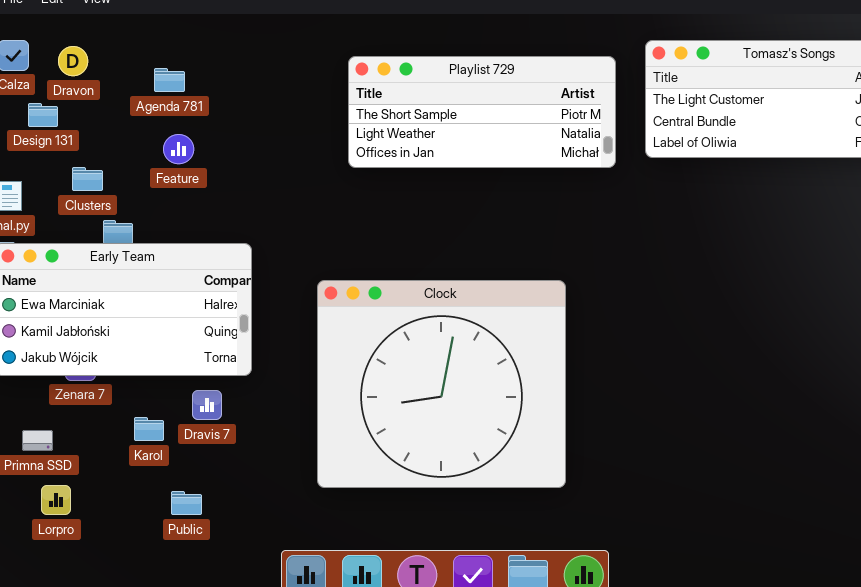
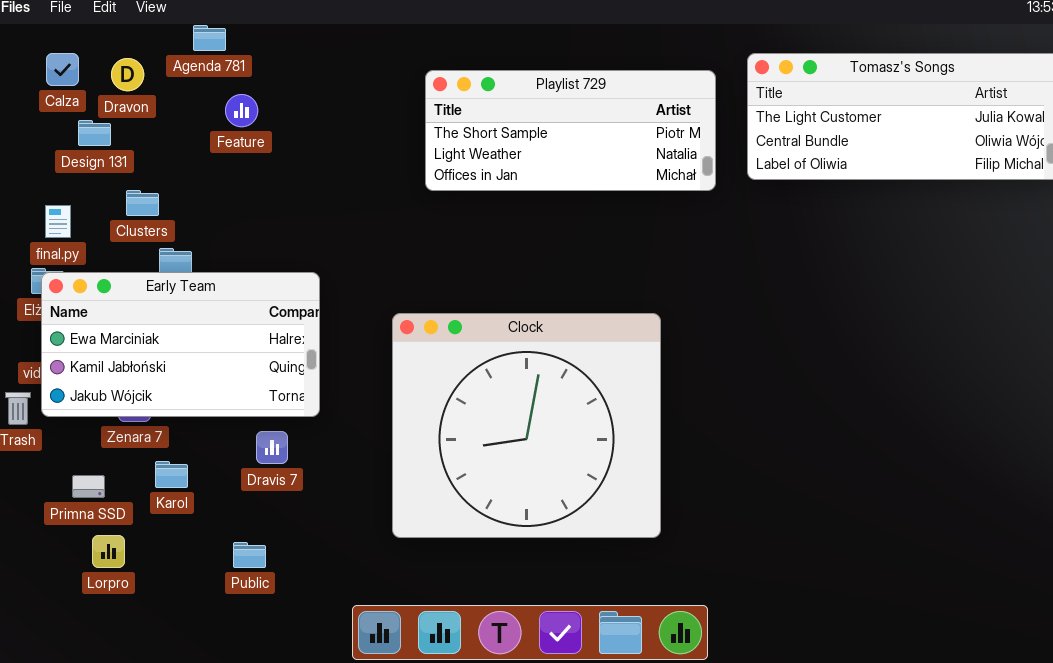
Agenda 781: [154,68,185,92] -> [193,25,226,51], moved
Feature: [163,134,194,164] -> [225,94,258,127], moved
Karol: [134,417,164,441] -> [155,461,188,488], moved

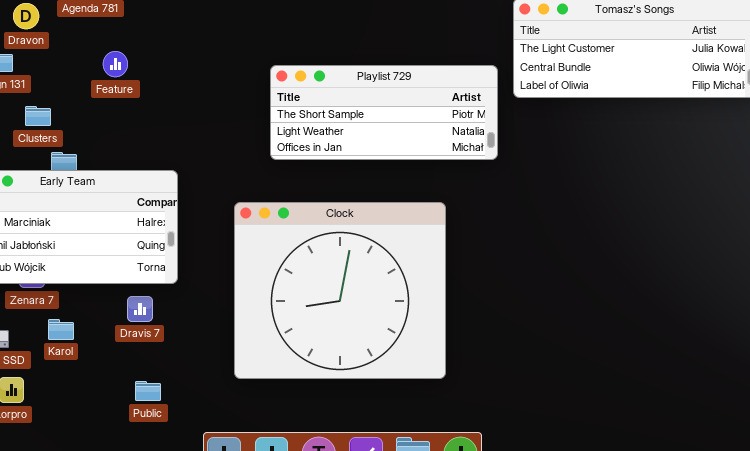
Playlist 729: [425,70,716,191] -> [270,65,498,160], moved
Feature: [225,94,258,127] -> [103,51,128,77], moved
Public: [233,542,266,568] -> [135,381,161,401], moved

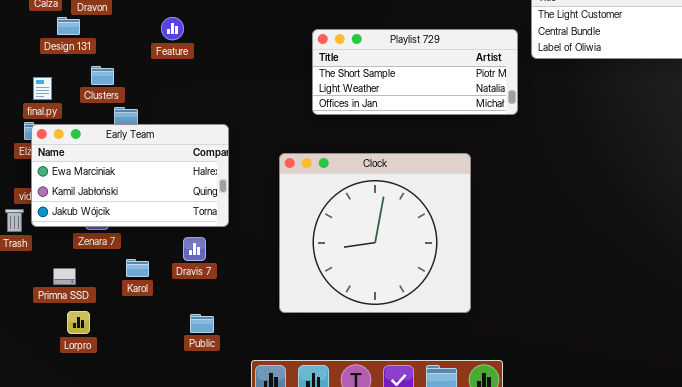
Karol: [48,319,74,340] -> [126,259,149,277], moved

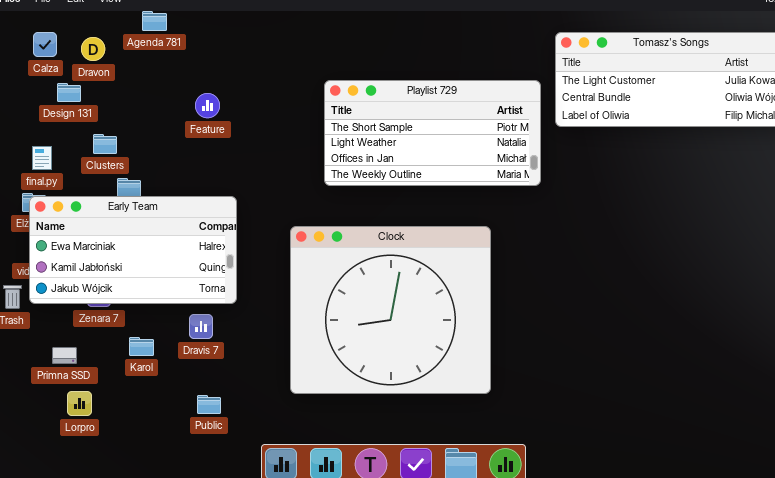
Feature: [161,17,184,40] -> [195,93,220,118], moved
Playlist 729: [312,29,518,115] -> [324,80,541,186], resized

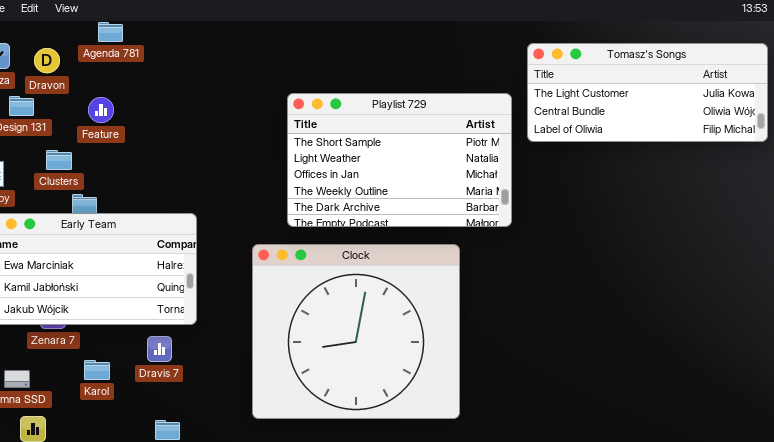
Playlist 729: [324,80,541,186] -> [287,93,512,227], resized
Feature: [195,93,220,118] -> [88,97,114,123], moved

